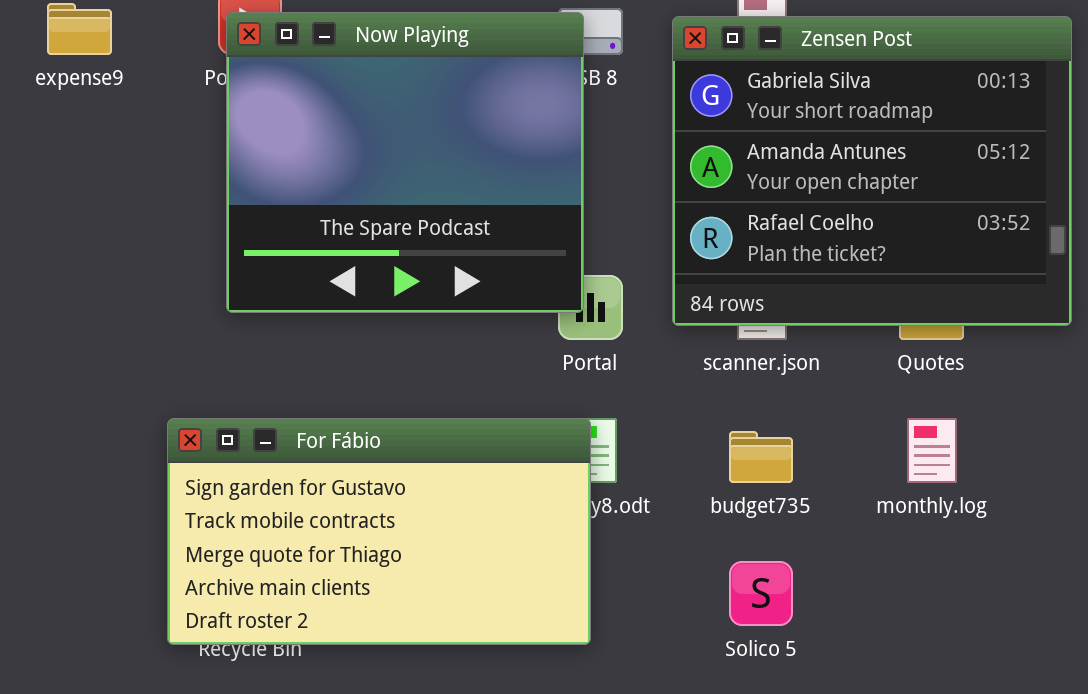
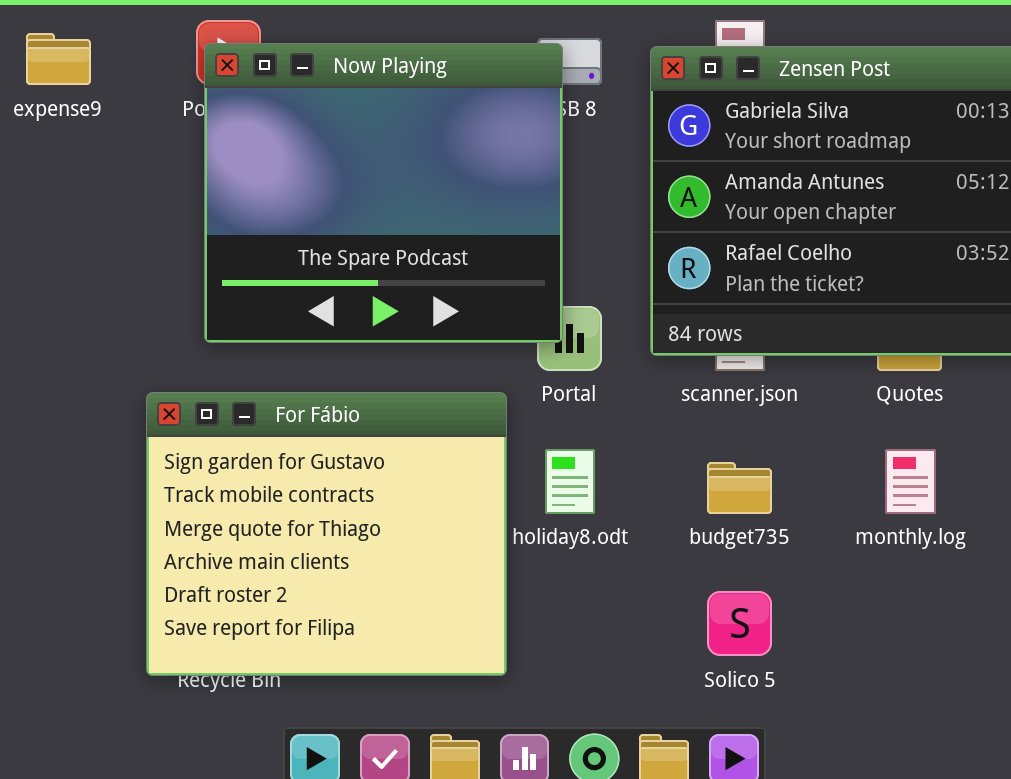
For Fábio: [167,418,591,645] -> [146,392,507,676], resized

